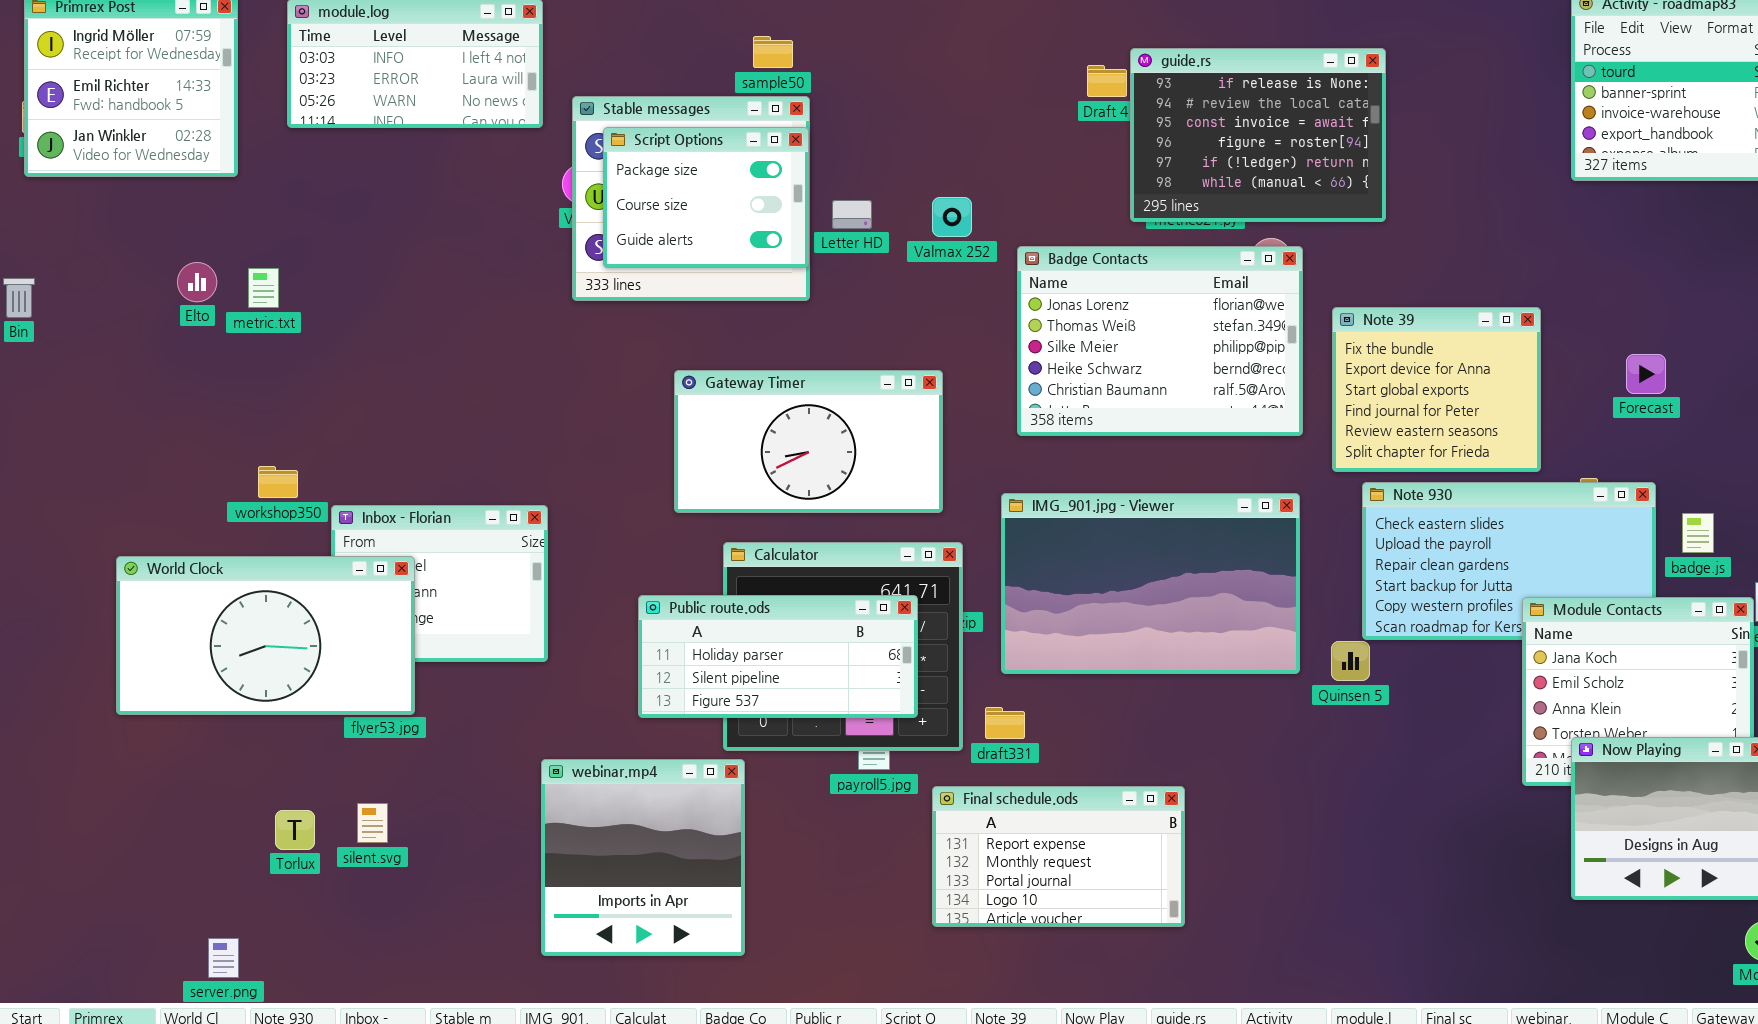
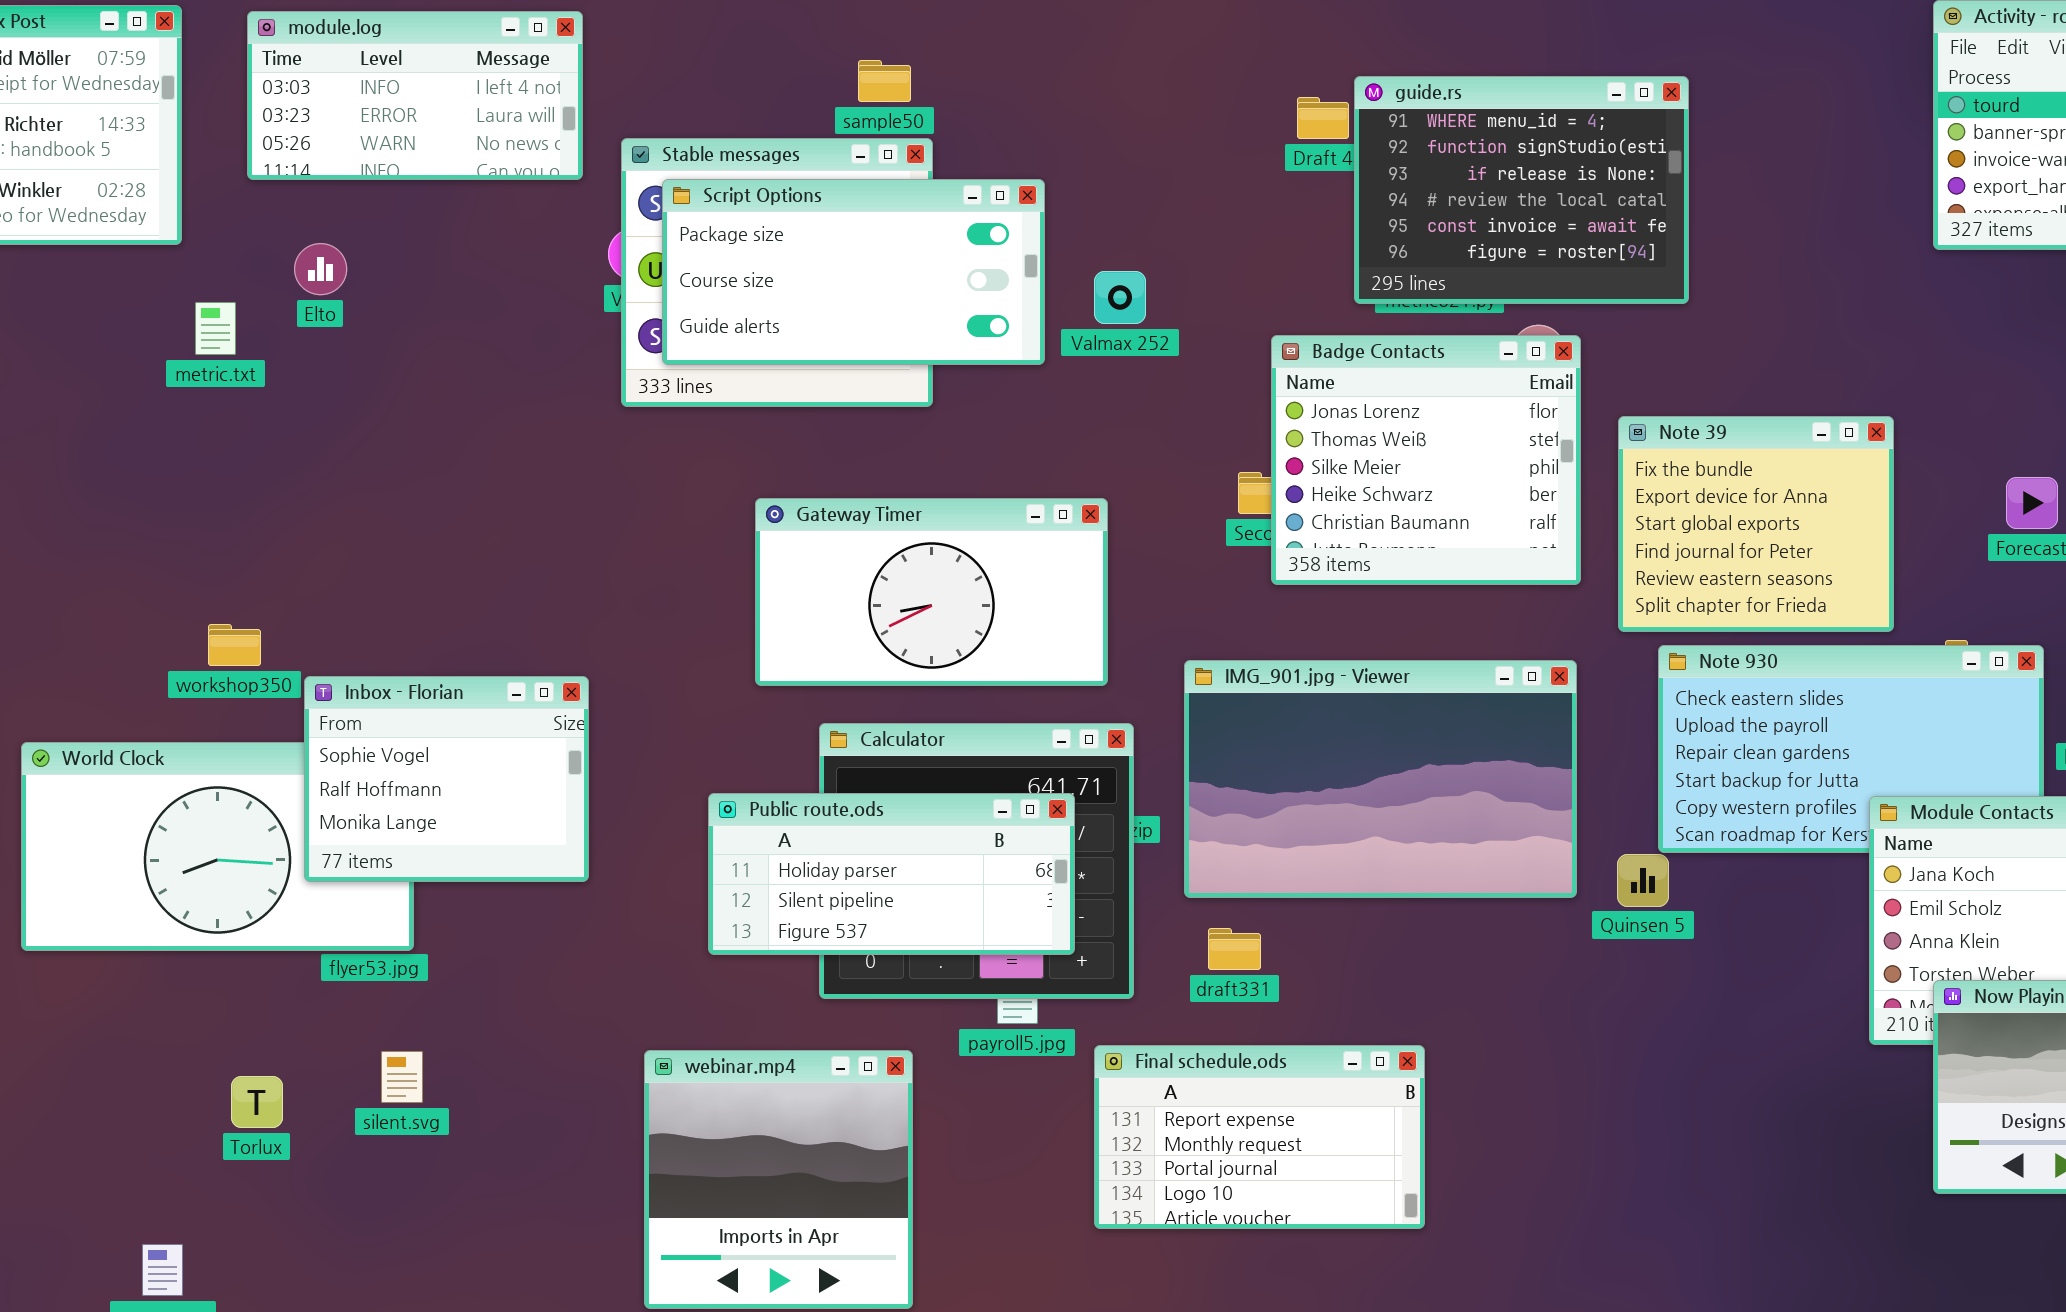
guide.rs: [1130,48,1386,222] -> [1354,76,1689,304], scrolled up 2 rows
Script Options: [603,127,809,268] -> [662,179,1045,365], resized
Badge Contacts: [1017,246,1303,436] -> [1271,335,1581,585], resized
Elto: [177,262,217,302] -> [294,243,347,295], moved
metric.txt: [248,268,279,308] -> [195,302,236,355], moved
Inbox - Florian: [331,505,548,662] -> [304,676,589,882], raised
draft331: [985,707,1025,739] -> [1208,928,1261,970], moved
webinar.mp4: [541,759,745,956] -> [644,1050,913,1309], moved
silent.svg: [357,803,388,843] -> [381,1051,423,1103], moved

